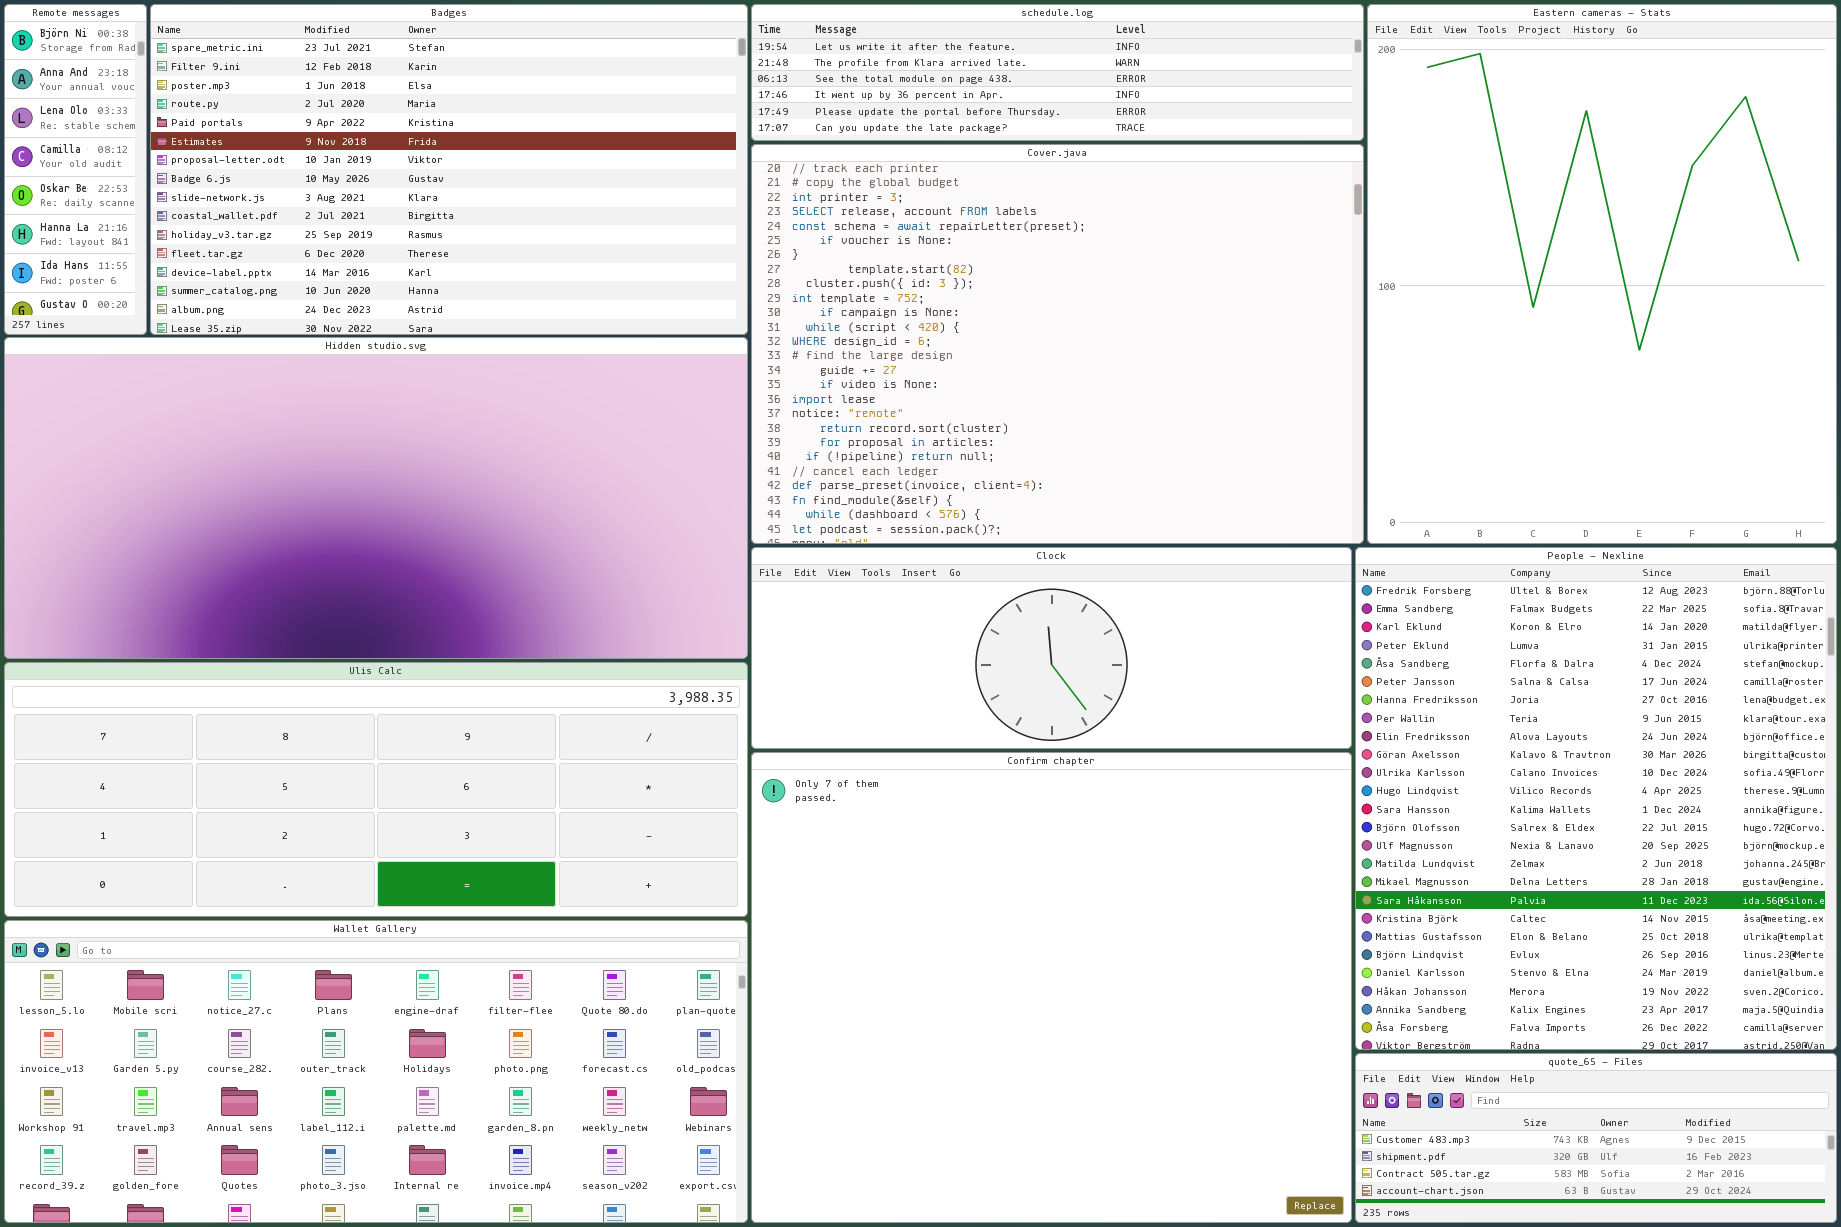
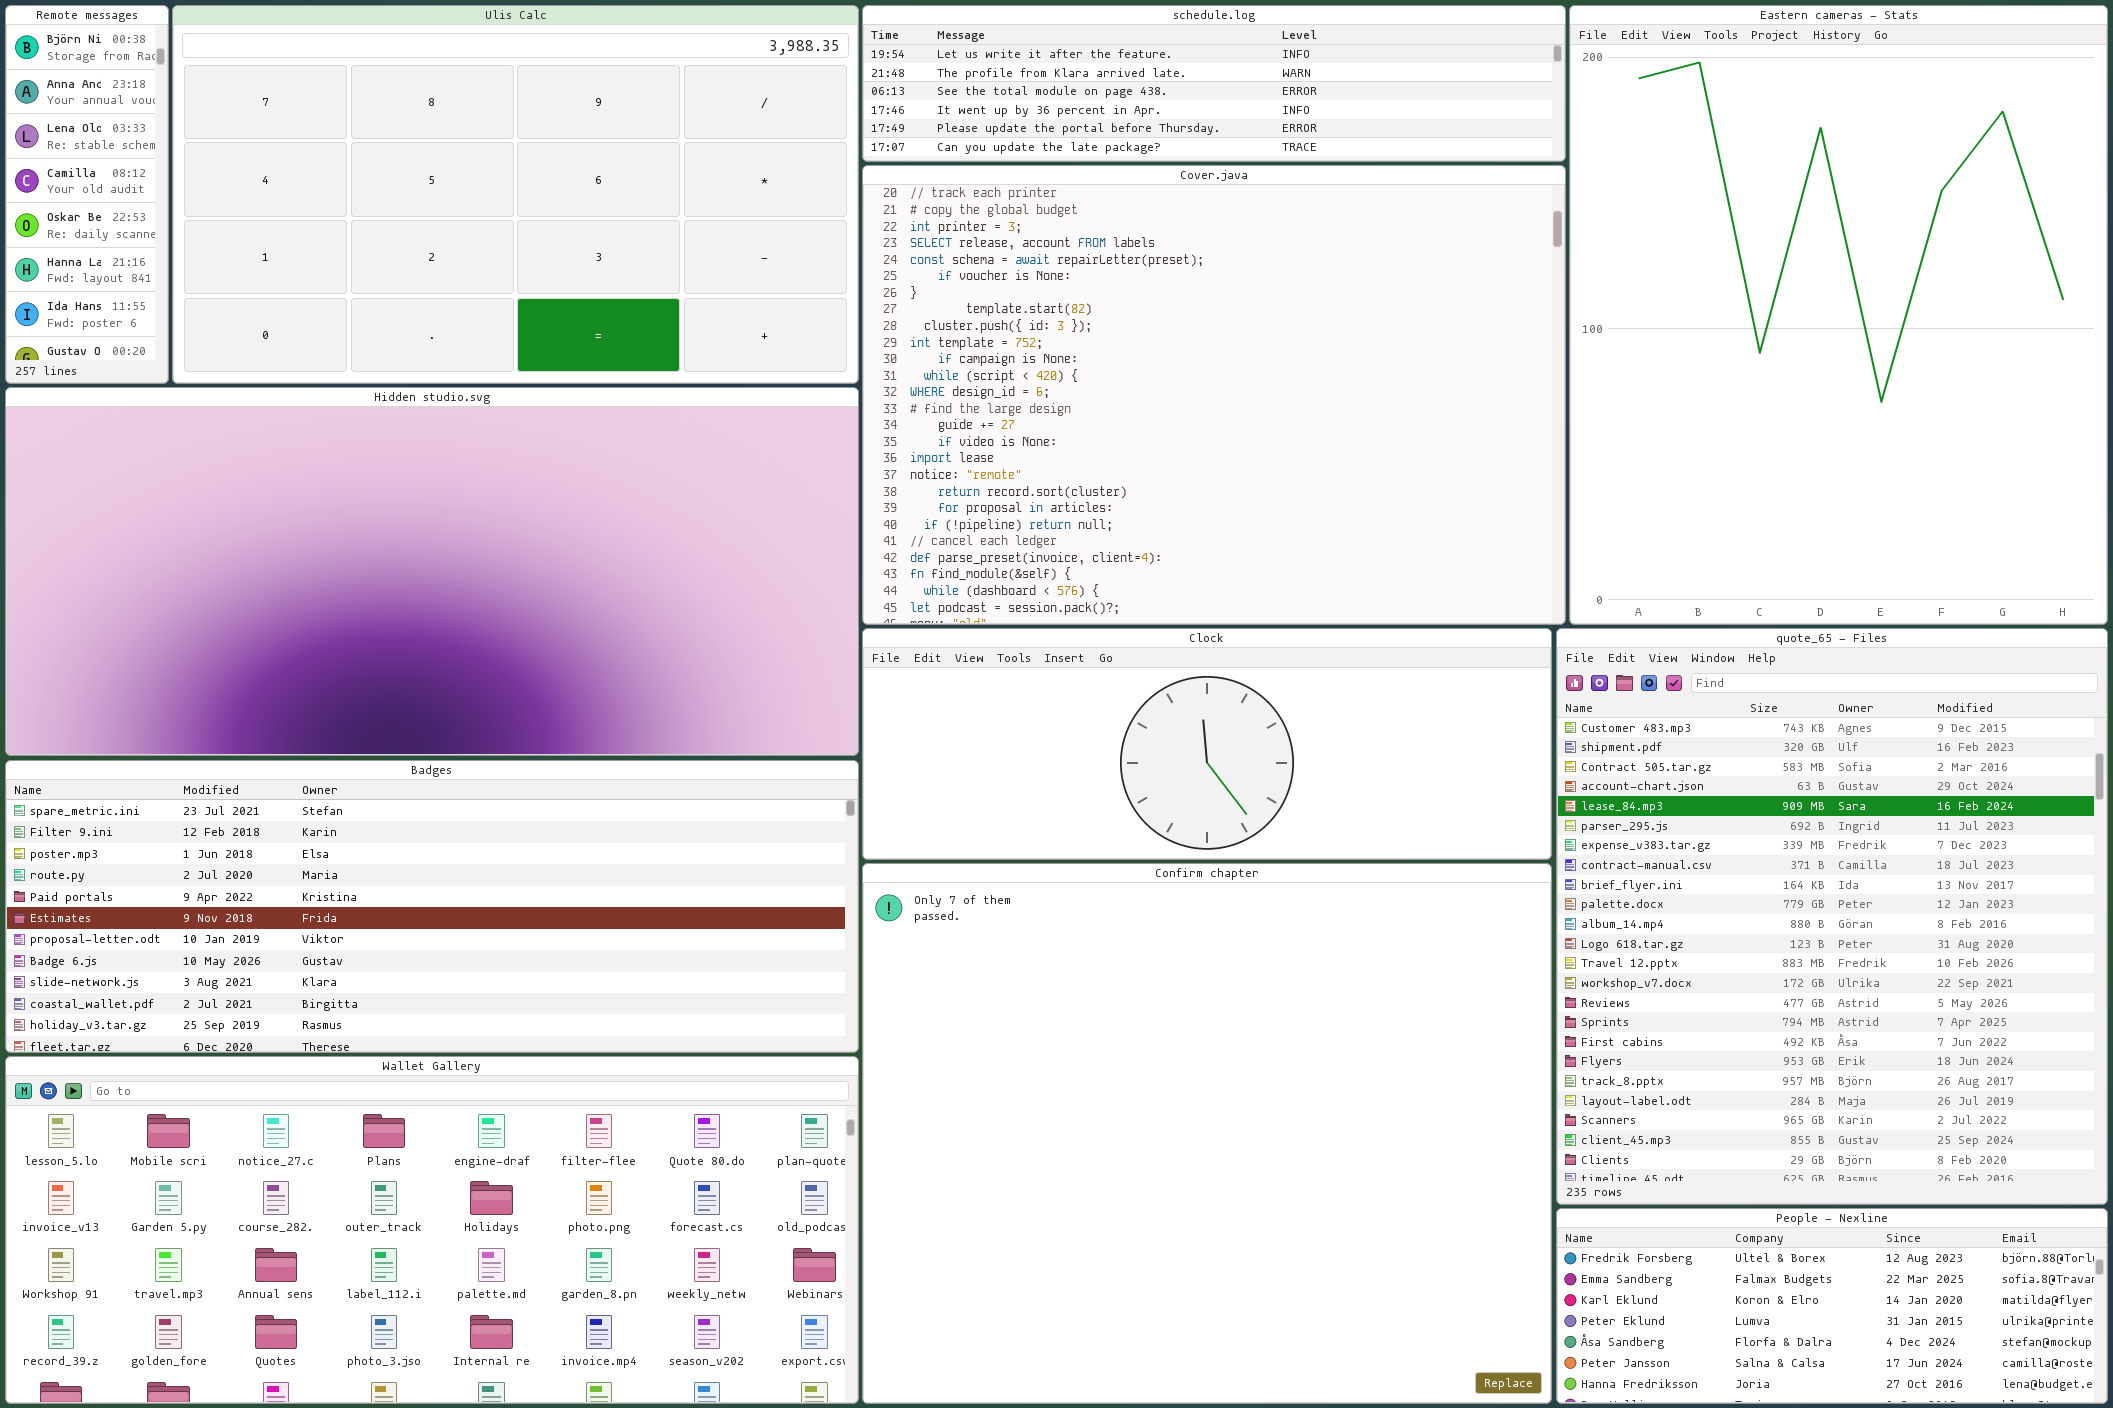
Badges: [150,4,748,335] -> [5,760,859,1053], moved, resized
People - Nexline: [1355,547,1837,1050] -> [1556,1208,2108,1404], moved, resized
Ulis Calc: [4,662,748,917] -> [172,5,859,384], moved, resized
quote_65 - Files: [1355,1053,1837,1223] -> [1556,628,2108,1205], moved, resized

